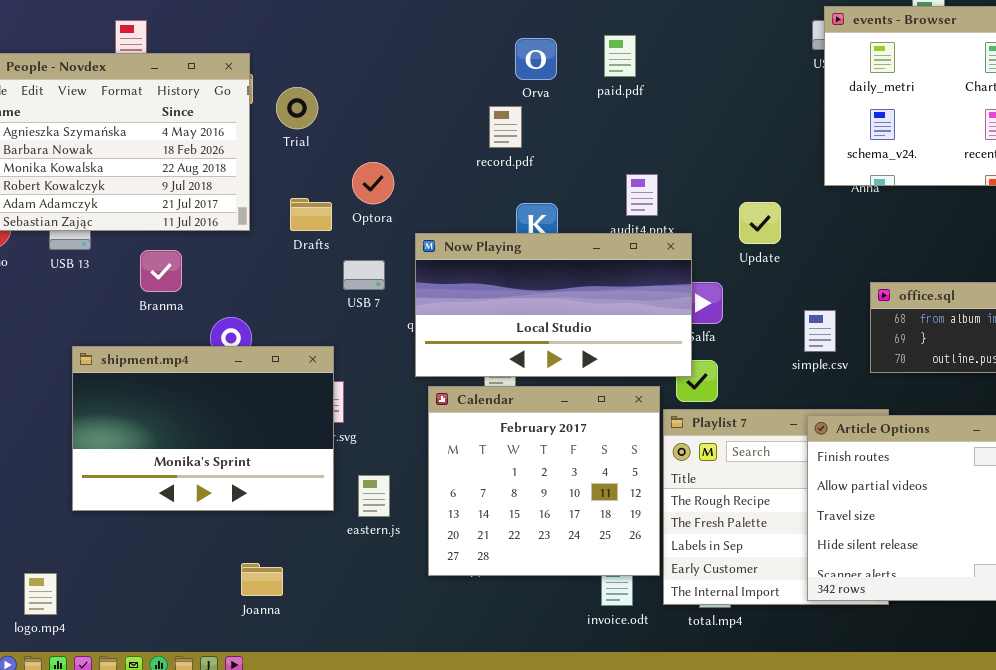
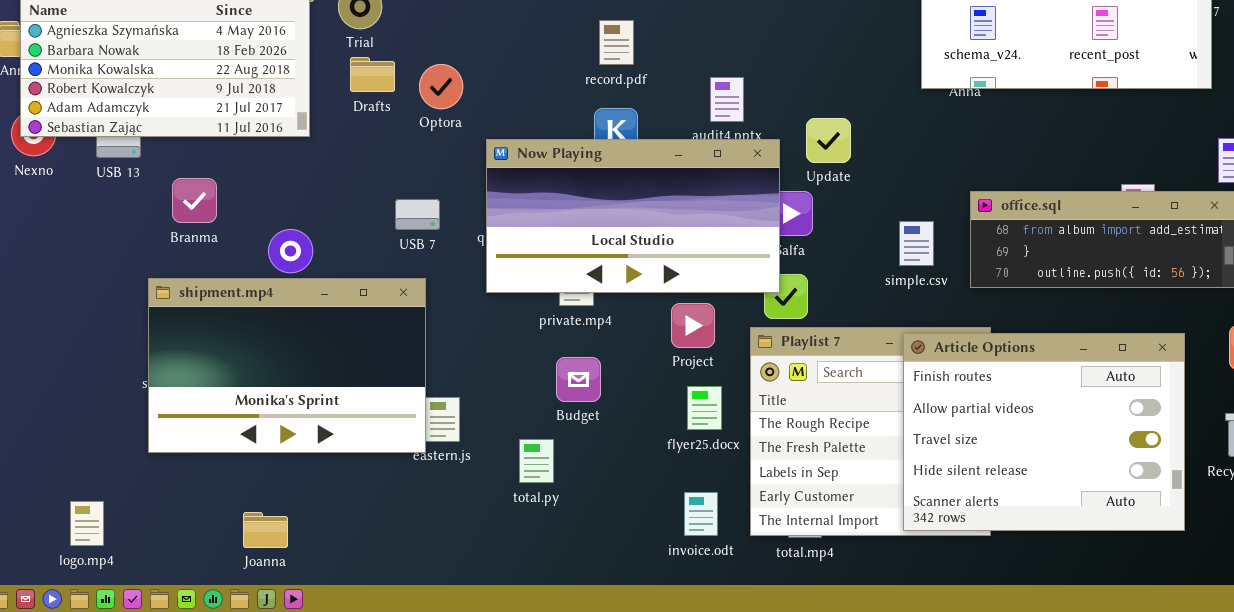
record.pdf: [489,106,522,148] -> [599,20,634,65], moved
Drafts: [290,198,332,231] -> [350,57,395,92], moved
Update: [739,202,781,244] -> [806,118,851,163], moved
Branma: [140,250,182,292] -> [172,178,217,223], moved
USB 7: [343,260,385,290] -> [395,199,440,230], moved
shipment.mp4: [72,346,334,511] -> [148,278,426,453], moved
Calendar: [428,386,660,576] -> none, closed
Joanna: [241,563,283,596] -> [243,512,288,548], moved

